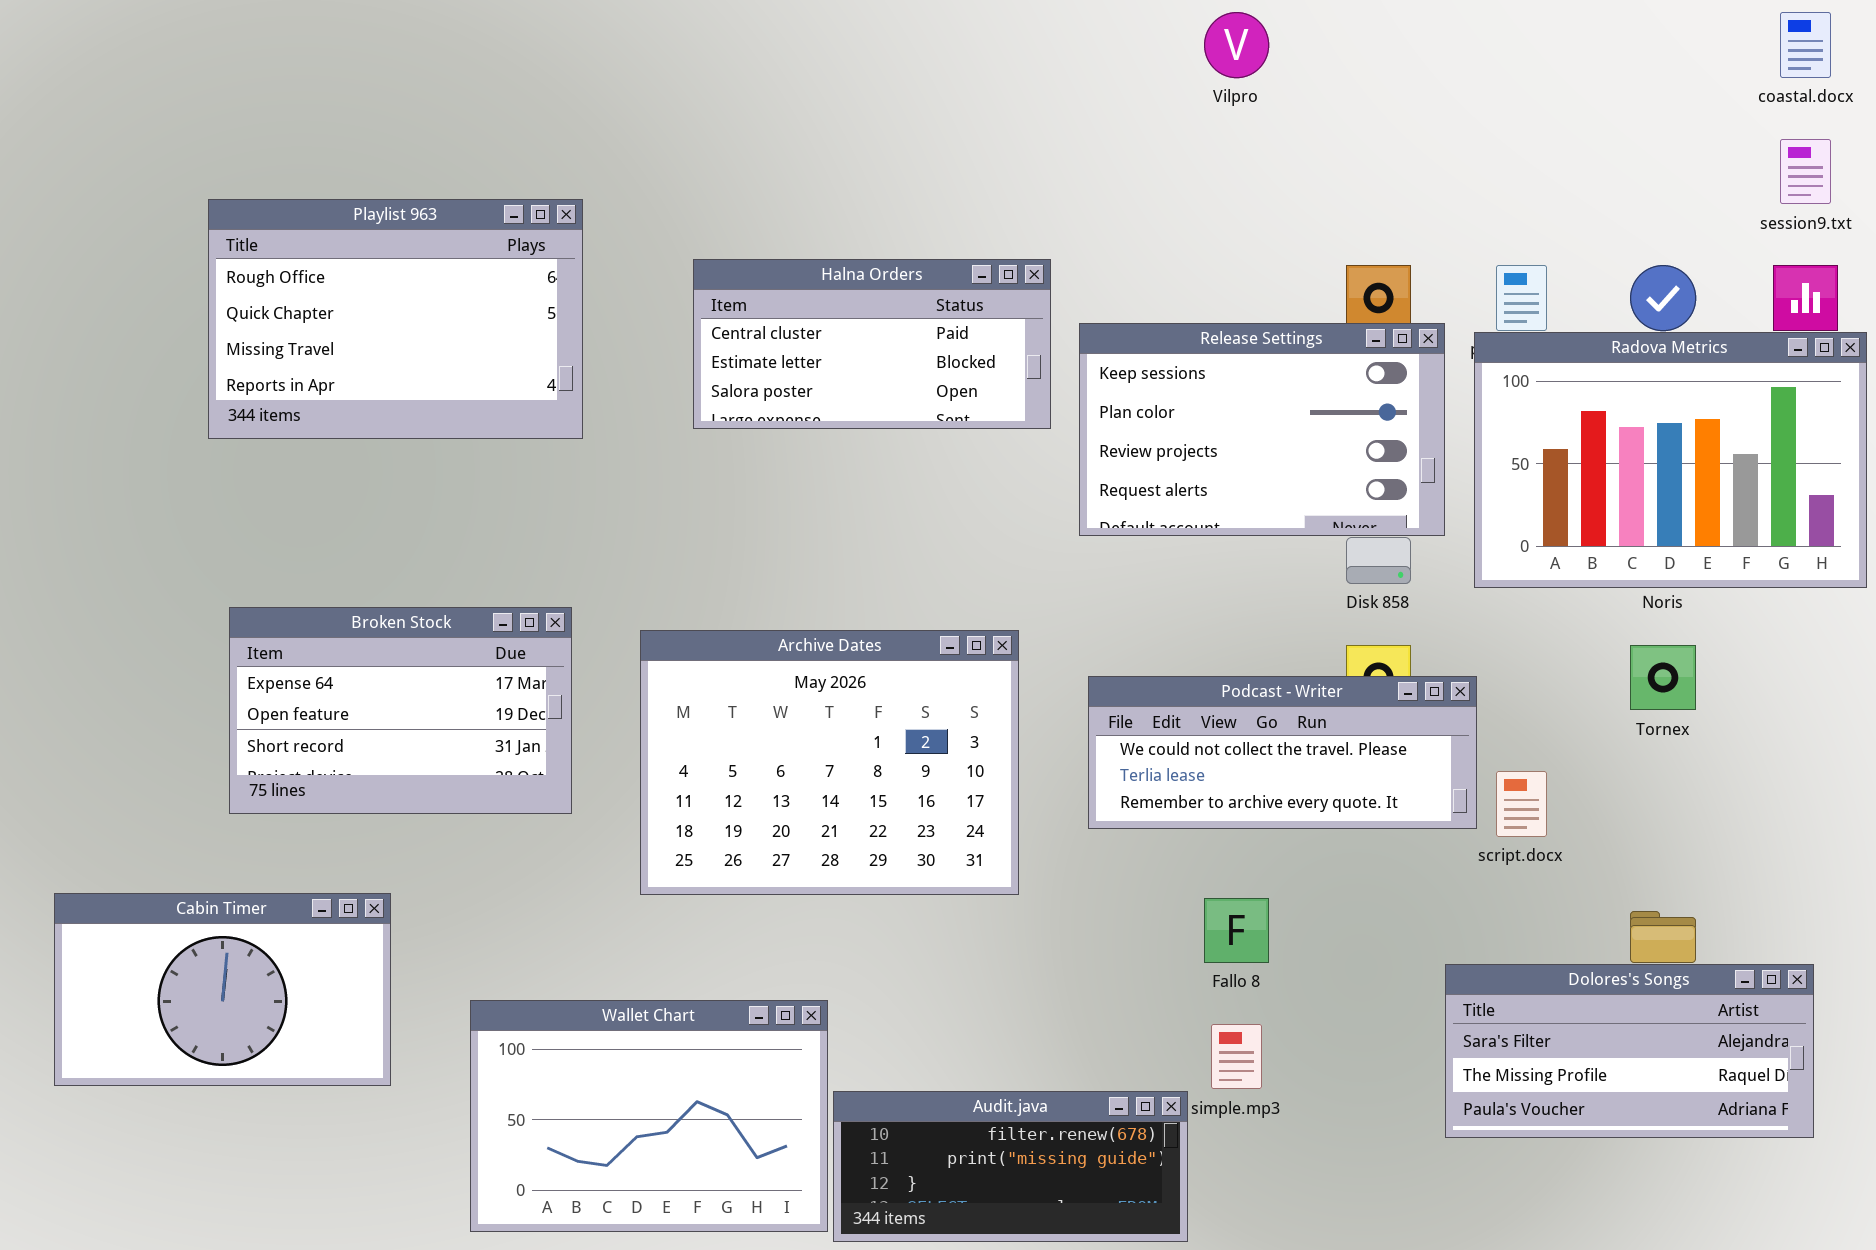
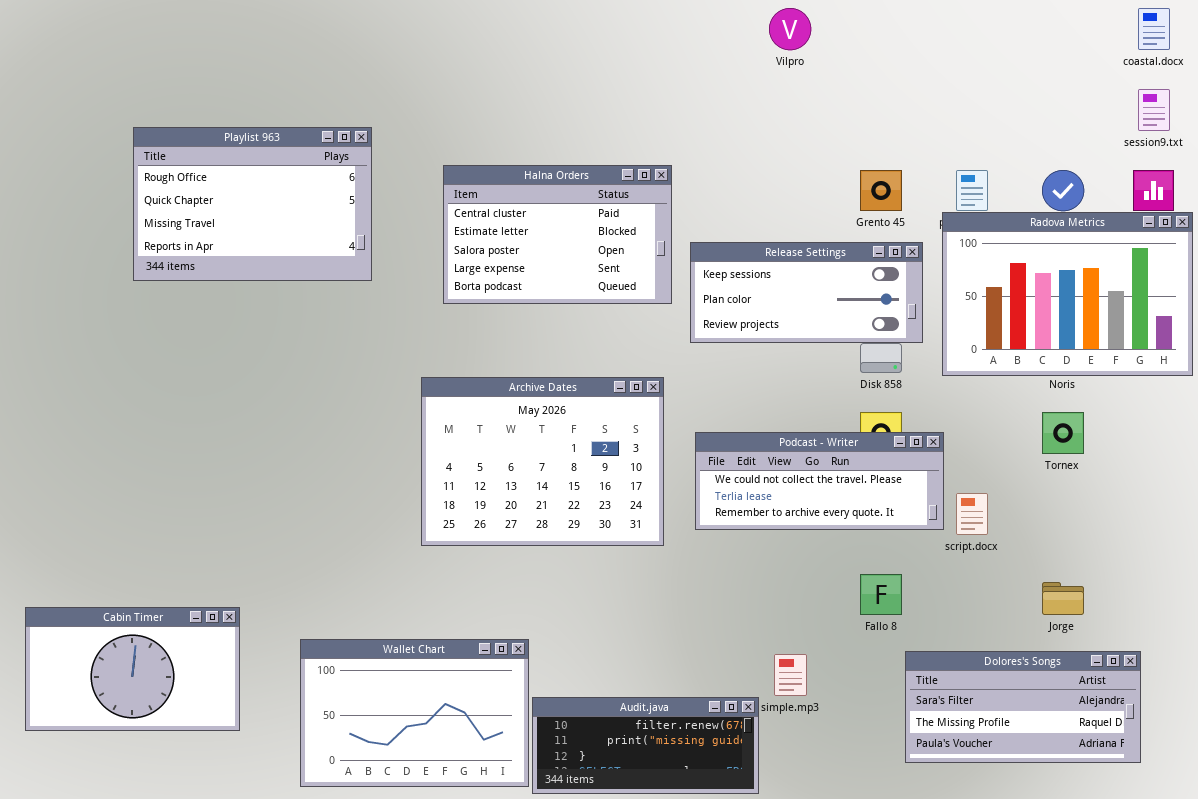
Halna Orders: [693,259,1051,429] -> [443,165,672,304], resized
Release Settings: [1079,323,1445,536] -> [690,242,923,343], resized
Broken Stock: [229,607,572,814] -> none, closed
Archive Dates: [640,630,1019,895] -> [421,377,664,546], moved
Cabin Timer: [54,893,391,1086] -> [25,607,240,731], moved
Fallo 8: [1204,898,1269,963] -> [860,574,902,615], moved
Dolores's Songs: [1445,964,1814,1138] -> [905,651,1141,763], moved

